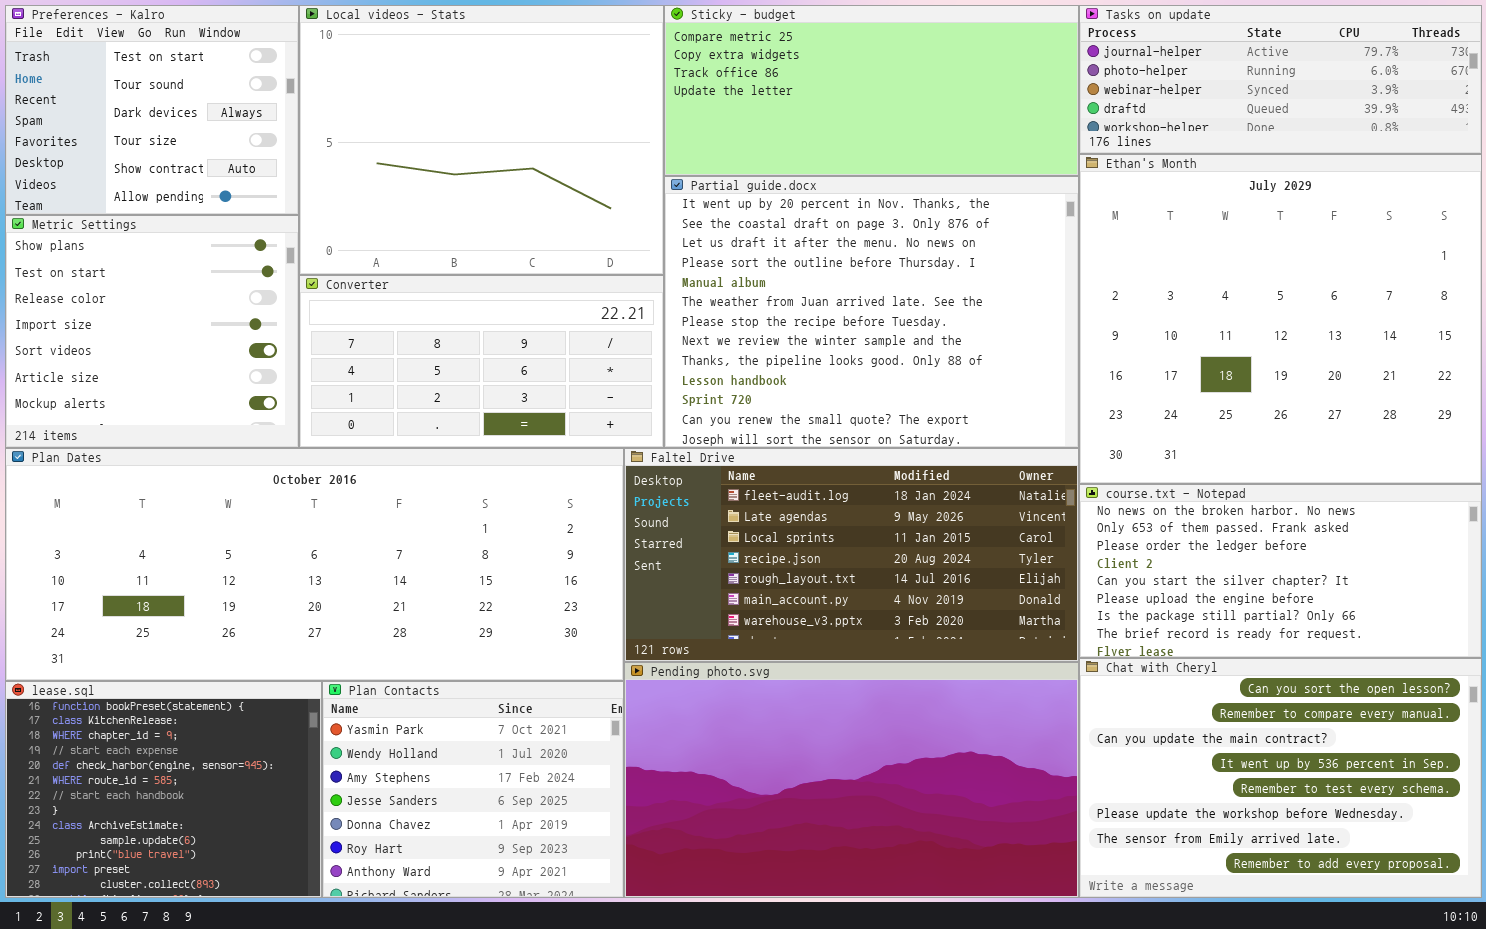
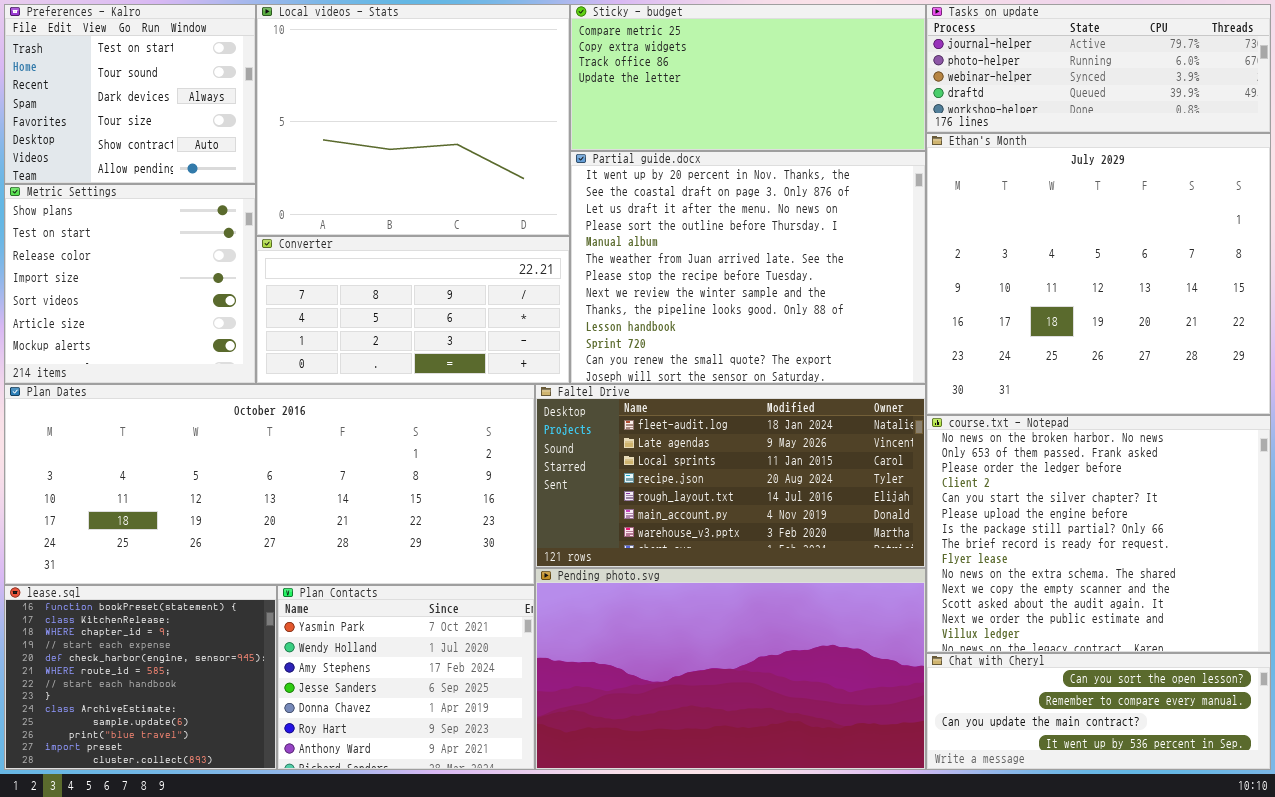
course.txt - Notepad: [1079,484,1482,658] -> [926,415,1271,653], resized
Chat with Cheryl: [1079,658,1482,898] -> [926,653,1271,770], resized

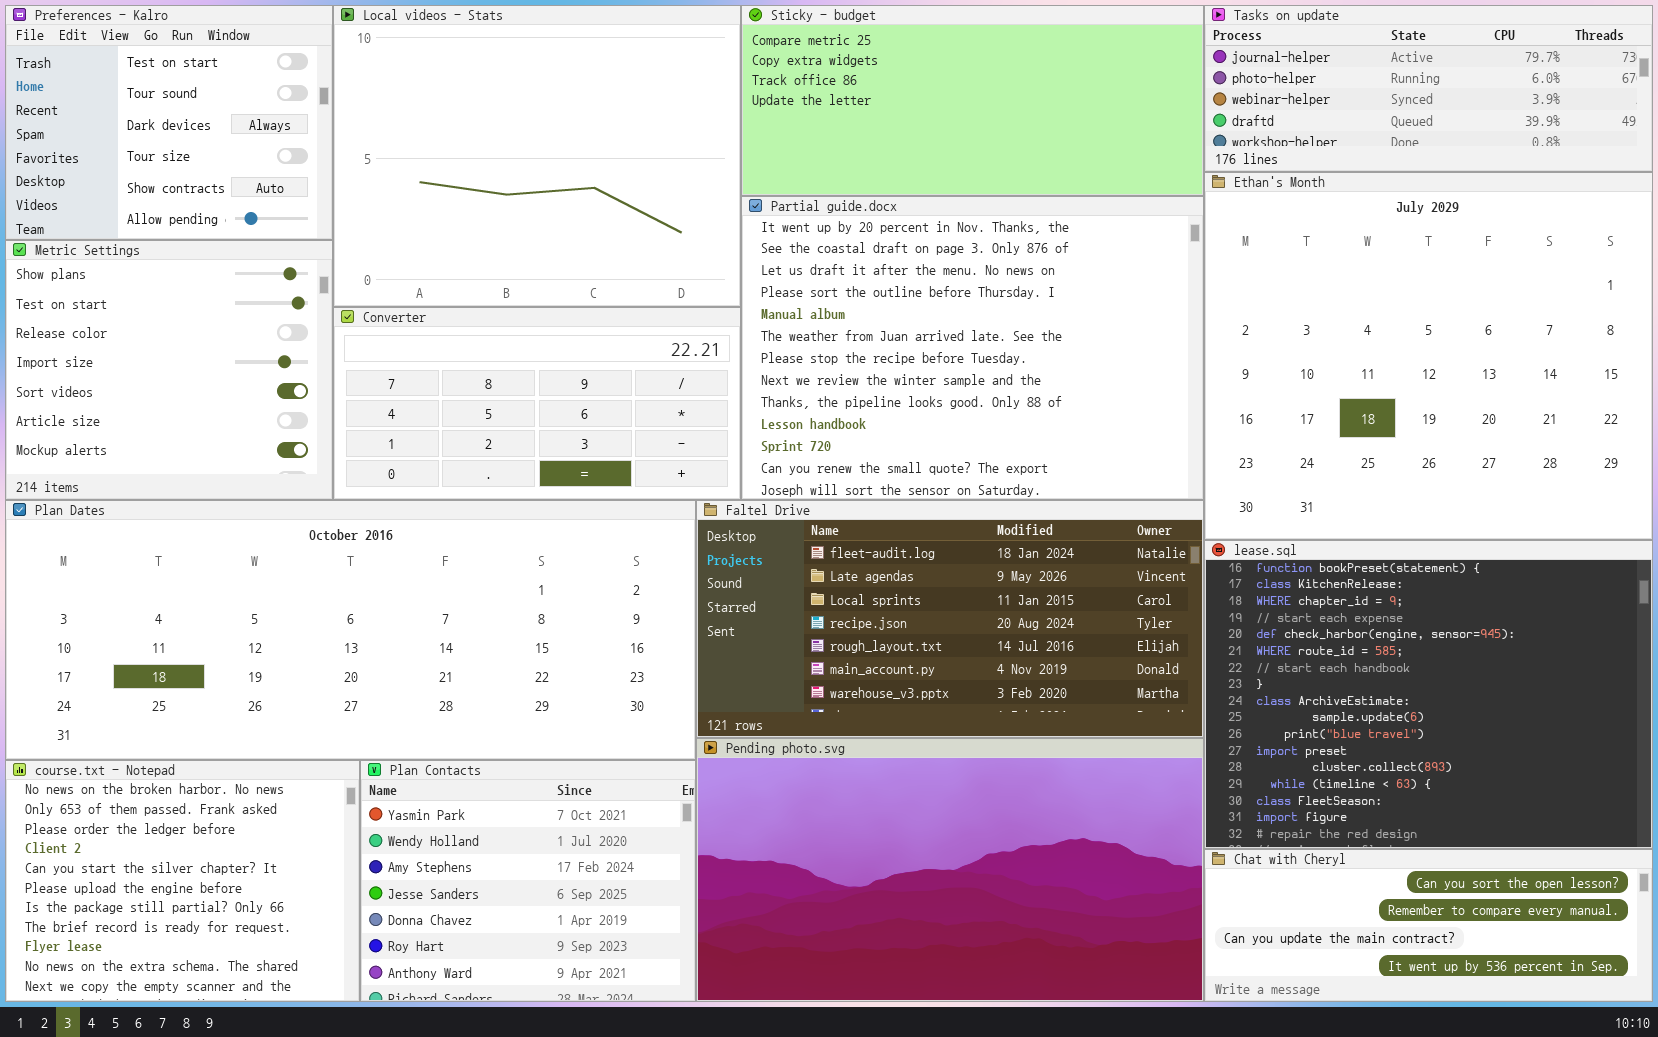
course.txt - Notepad: [926,415,1271,653] -> [5,760,360,1002], moved, resized
lease.sql: [4,585,277,770] -> [1204,540,1653,849], moved, resized

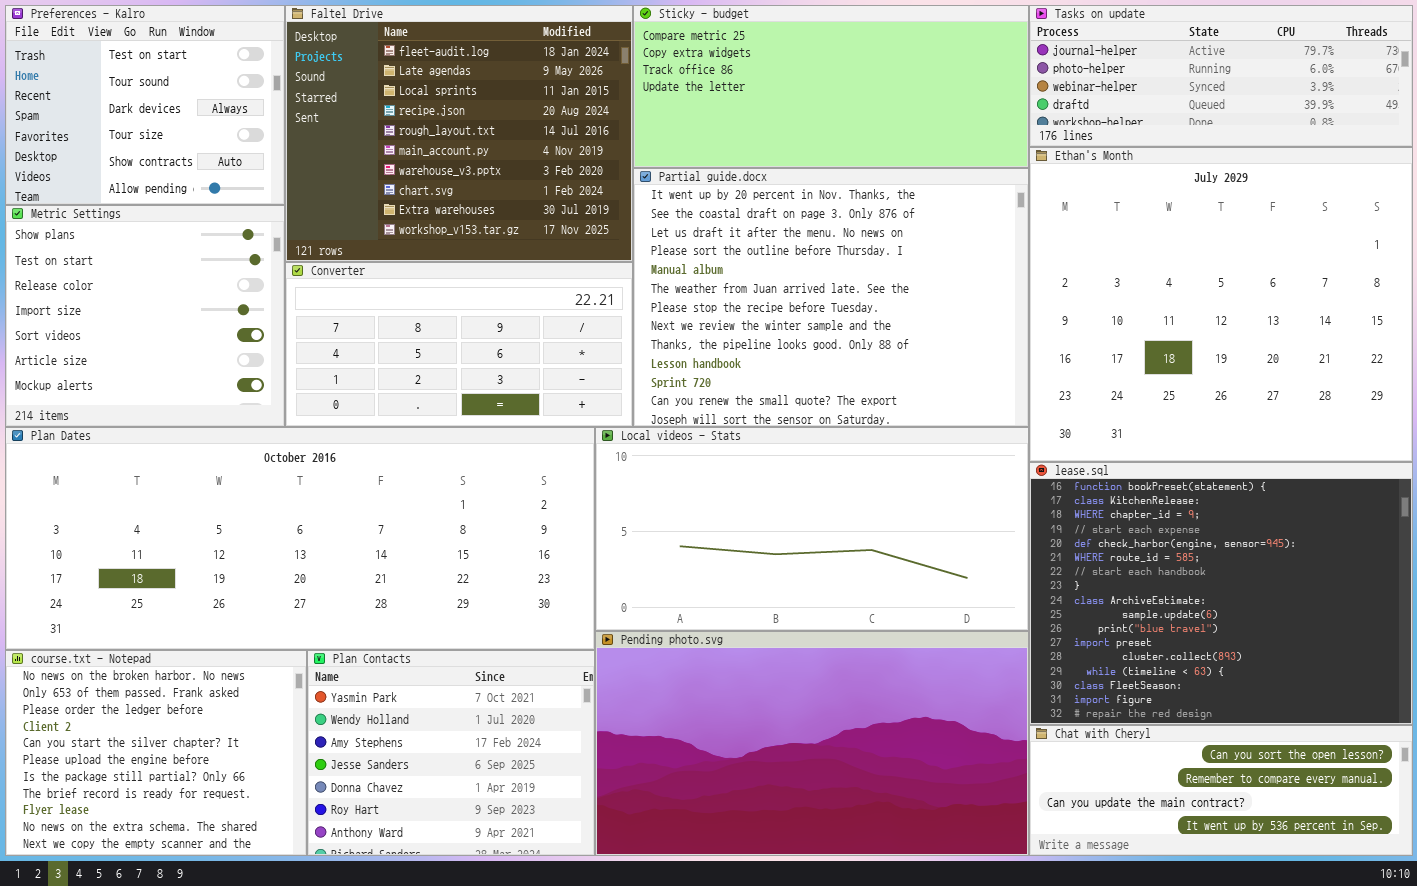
Local videos - Stats: [333,5,741,307] -> [595,427,1029,631], moved, resized
Faltel Drive: [696,500,1204,738] -> [285,5,633,262], moved, resized

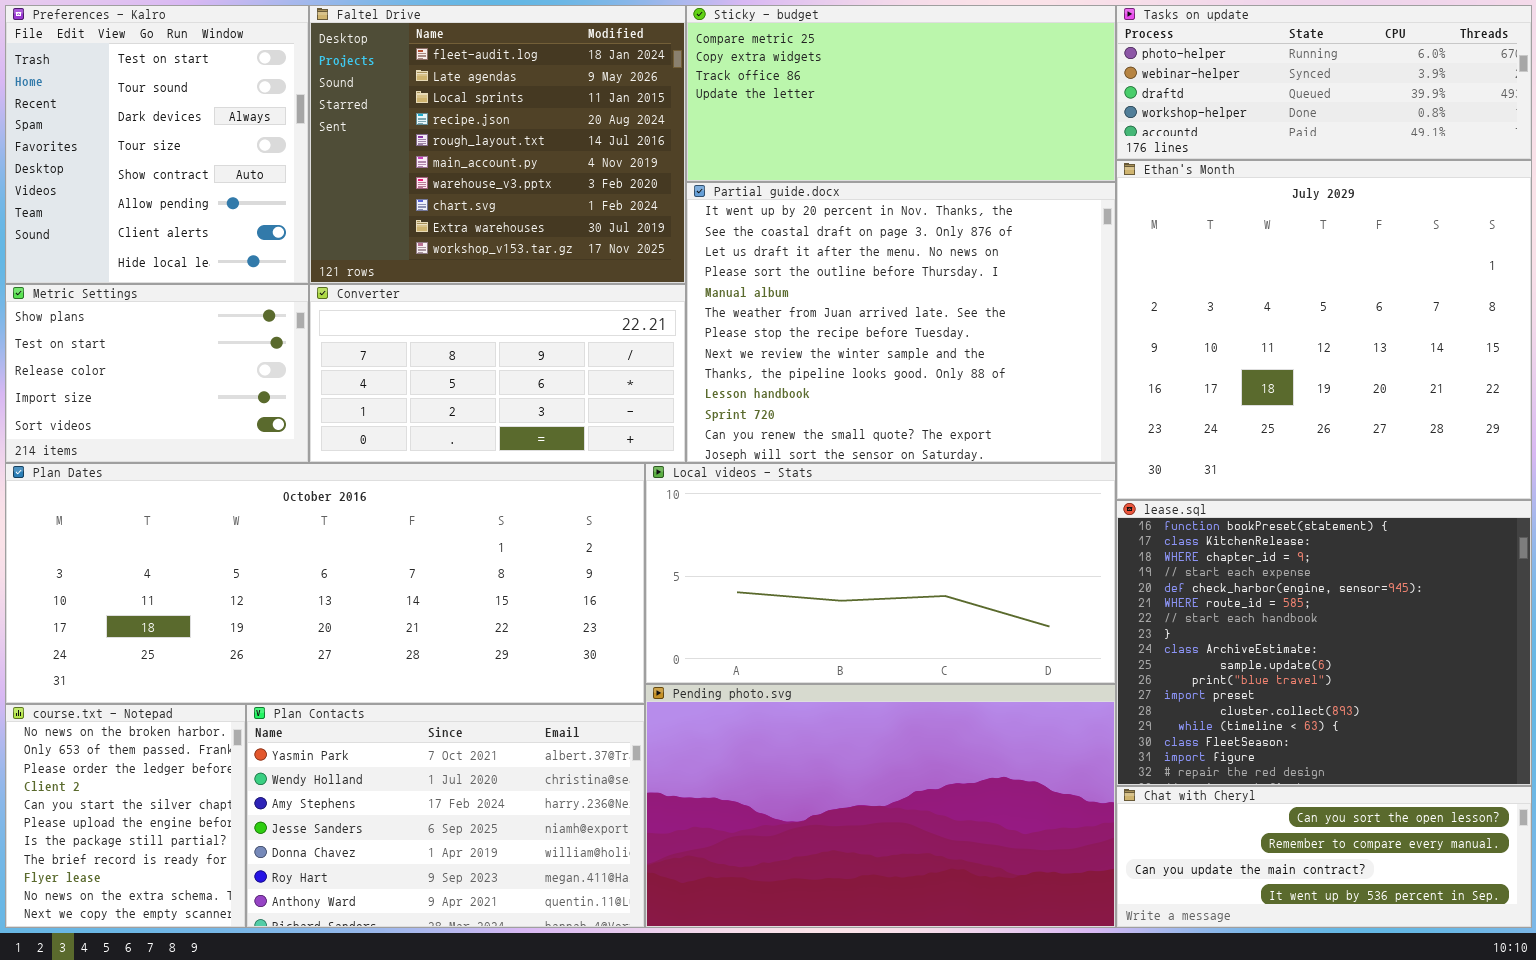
Preferences - Kalro: [5,5,285,205] -> [5,5,309,284], resized
Tasks on update: [1029,5,1413,147] -> [1116,5,1532,160], scrolled down 1 row
Metric Settings: [5,205,285,427] -> [5,284,309,463], resized
course.txt - Notepad: [5,650,307,856] -> [5,704,246,928], resized
Plan Contacts: [307,650,595,856] -> [246,704,645,928], resized

